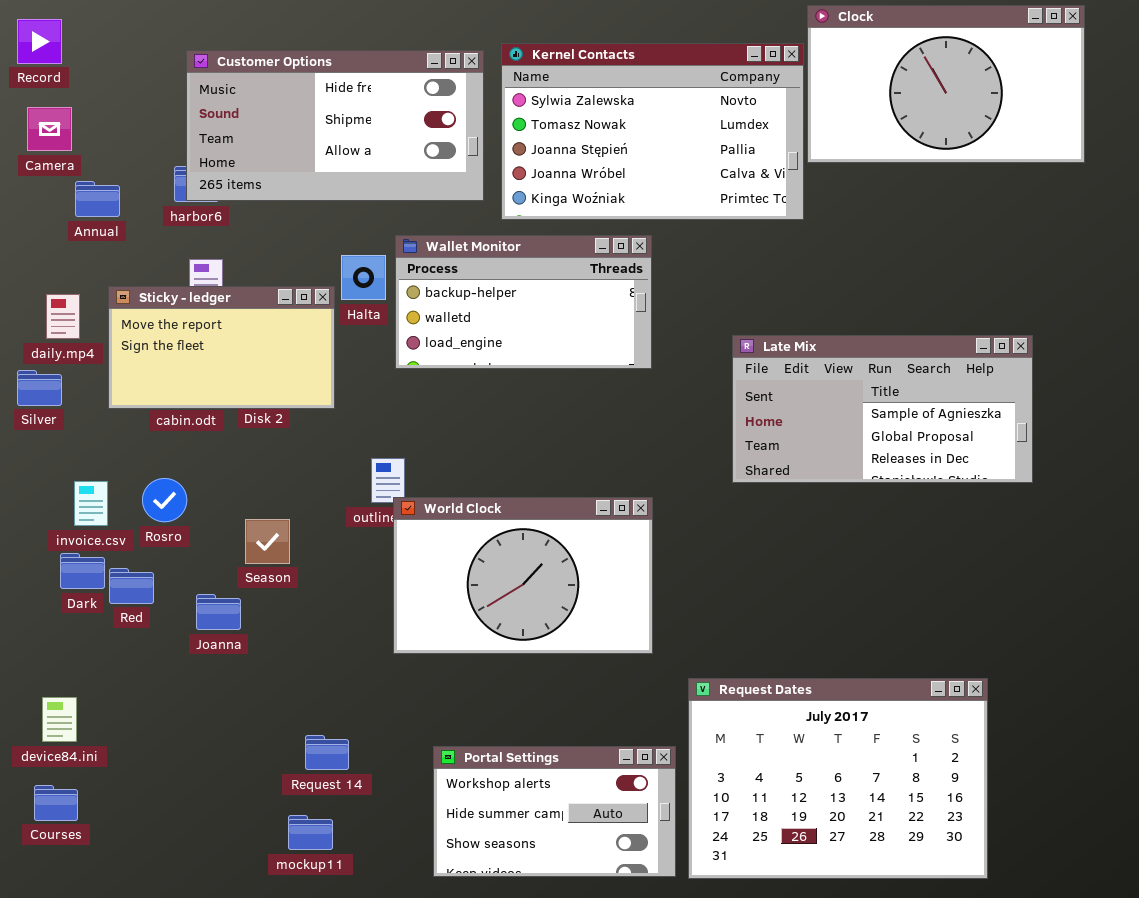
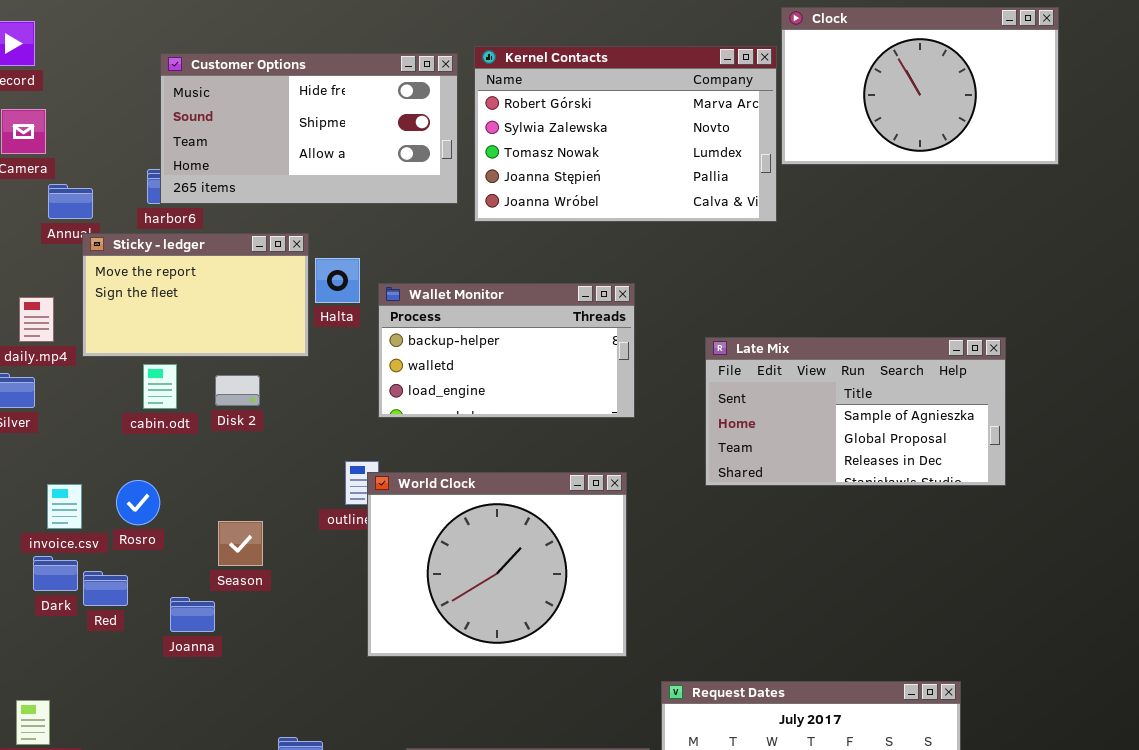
Kernel Contacts: [501,43,804,220] -> [474,46,777,222], scrolled up 1 row
Wallet Monitor: [395,235,652,369] -> [378,283,635,418], moved
Sticky - ledger: [108,286,335,409] -> [82,233,309,357], moved
World Clock: [393,497,653,654] -> [367,472,627,657], resized

